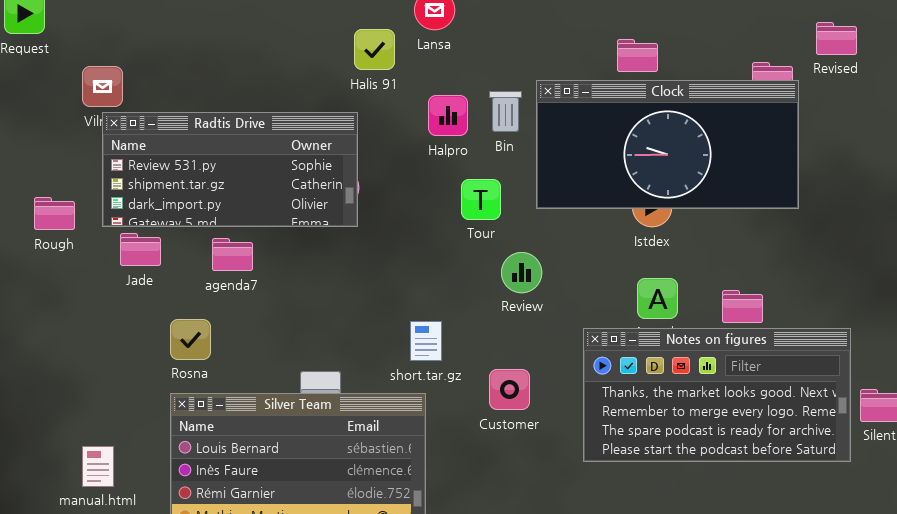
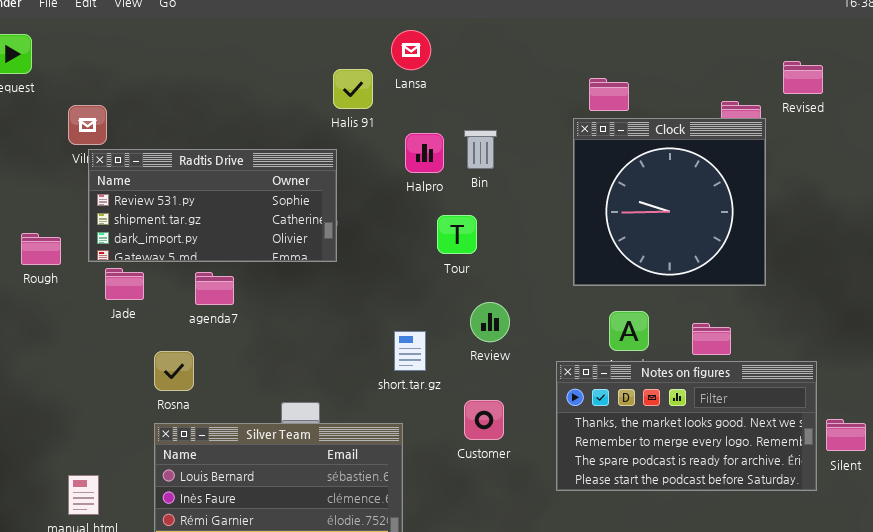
Clock: [536,80,799,209] -> [573,118,766,286], resized
Review: [501,252,542,293] -> [470,302,510,342], moved
short.tar.gz: [410,321,442,361] -> [394,331,426,371], moved

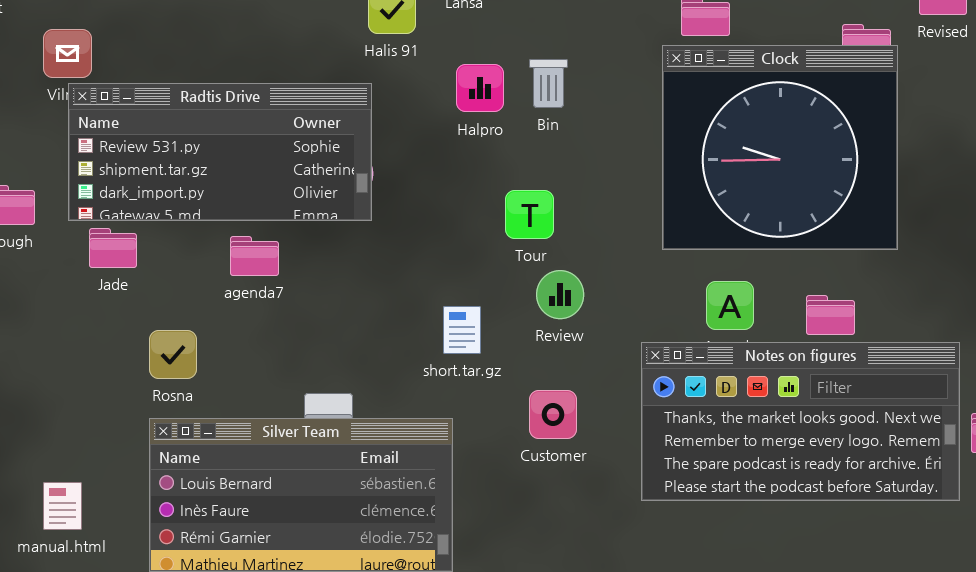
Tour: [437,215,477,254] -> [505,190,554,239], moved
agenda7: [195,272,234,305] -> [230,236,279,276], moved

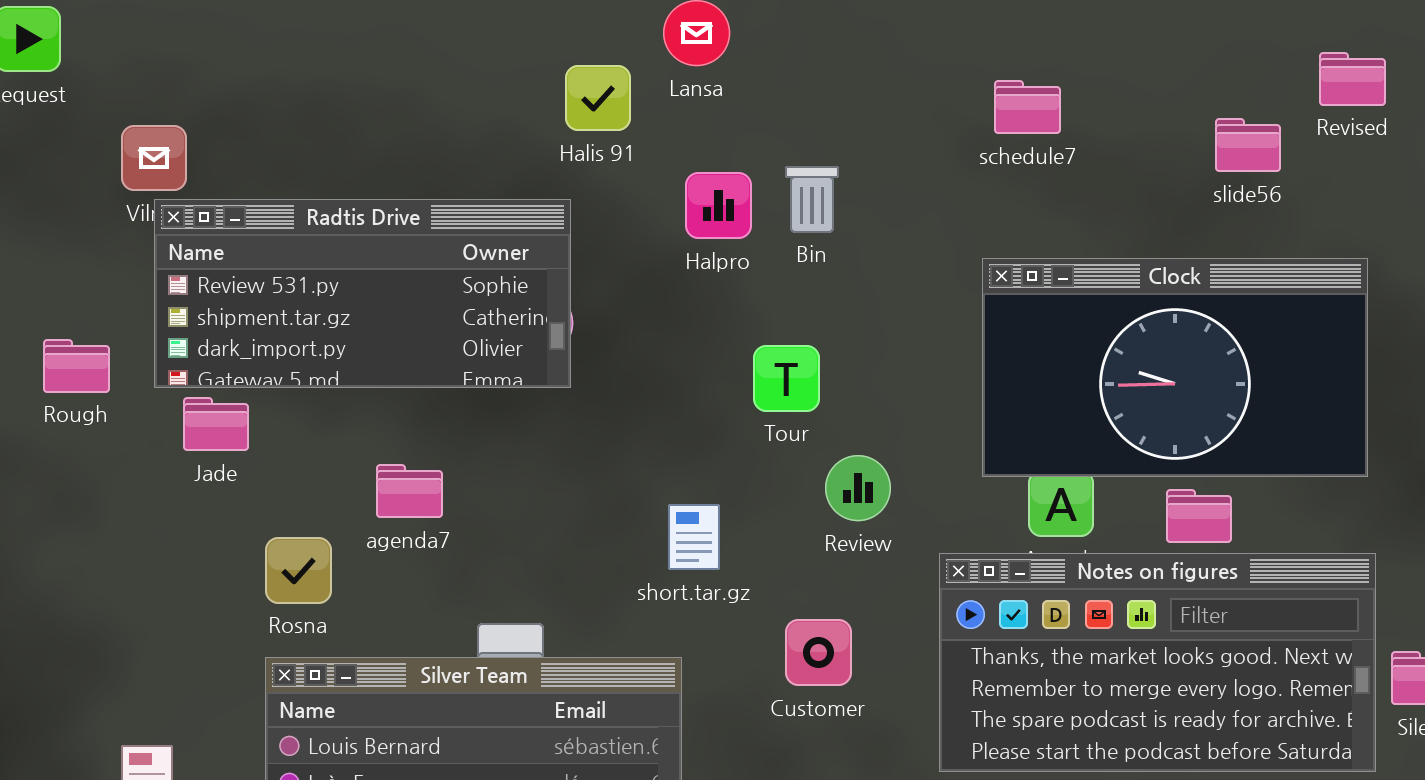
Clock: [662,45,898,250] -> [982,258,1368,477], moved, resized
agenda7: [230,236,279,276] -> [376,464,443,518], moved
Review: [536,270,584,319] -> [825,455,891,521], moved

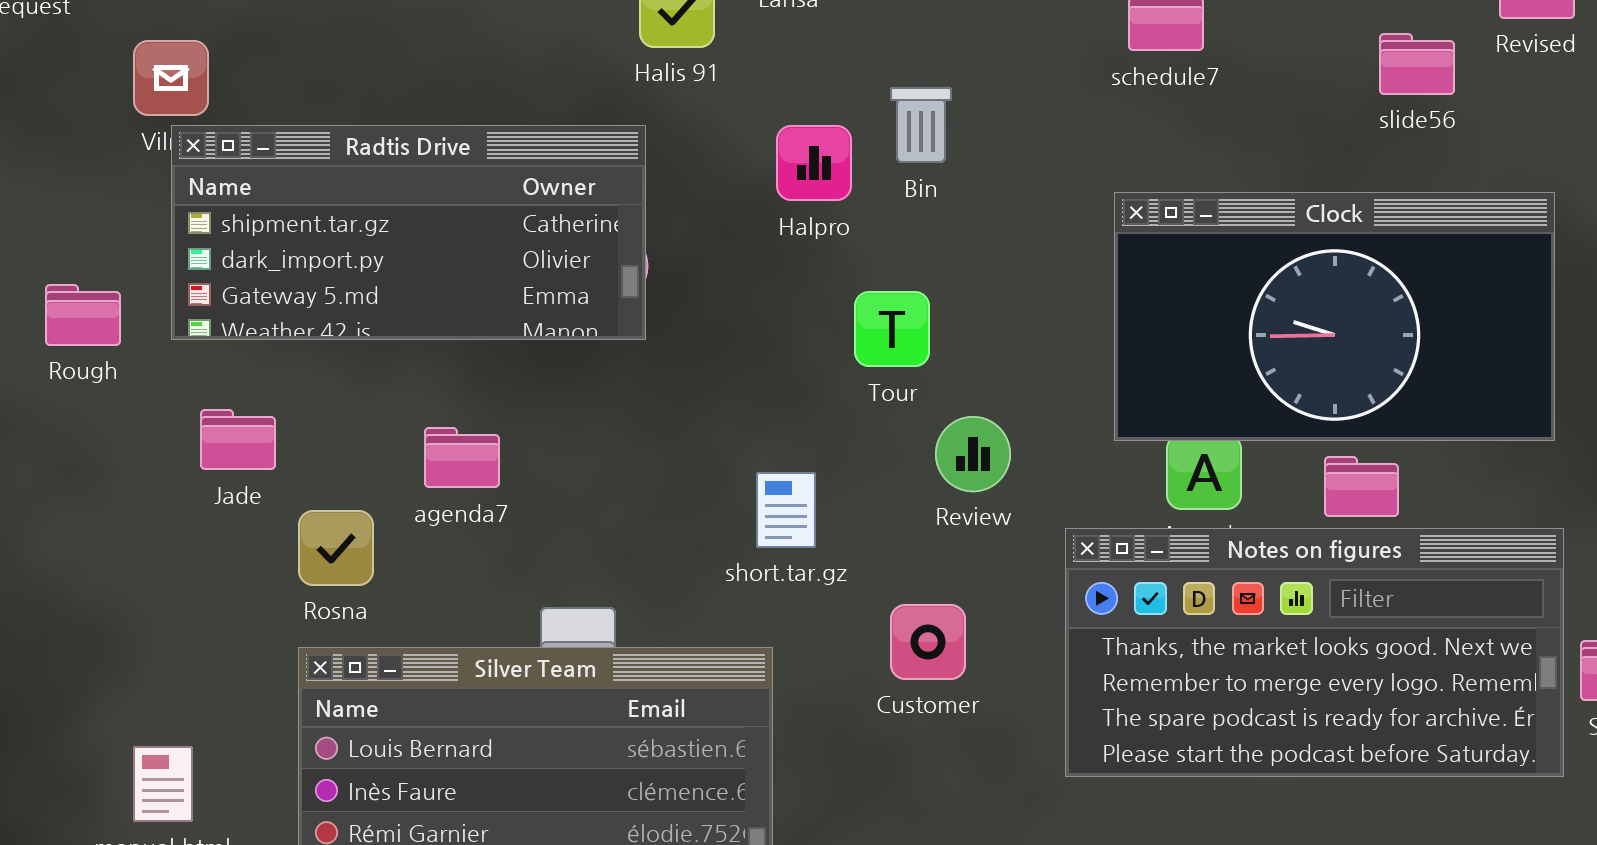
Halpro: [685,172,752,239] -> [776,125,852,201], moved
Radtis Drive: [154,199,571,388] -> [171,125,646,340], scrolled down 1 row
Jade: [183,397,249,451] -> [200,409,276,470], moved

